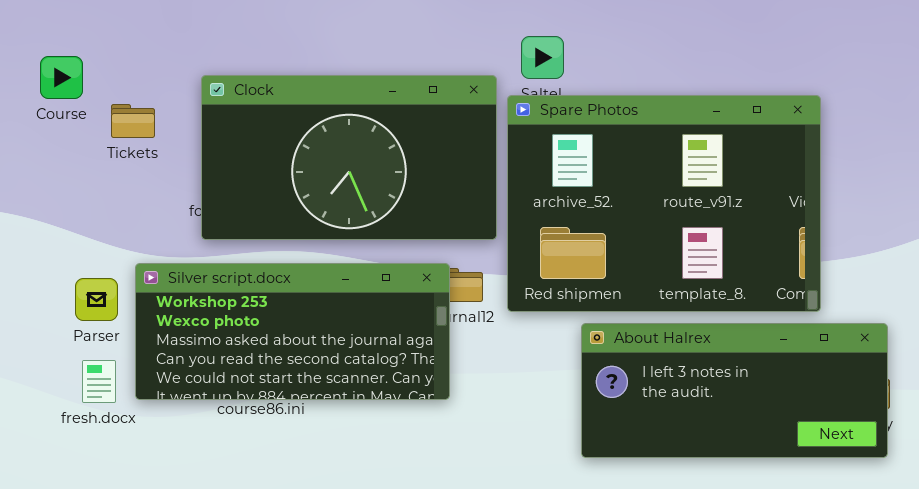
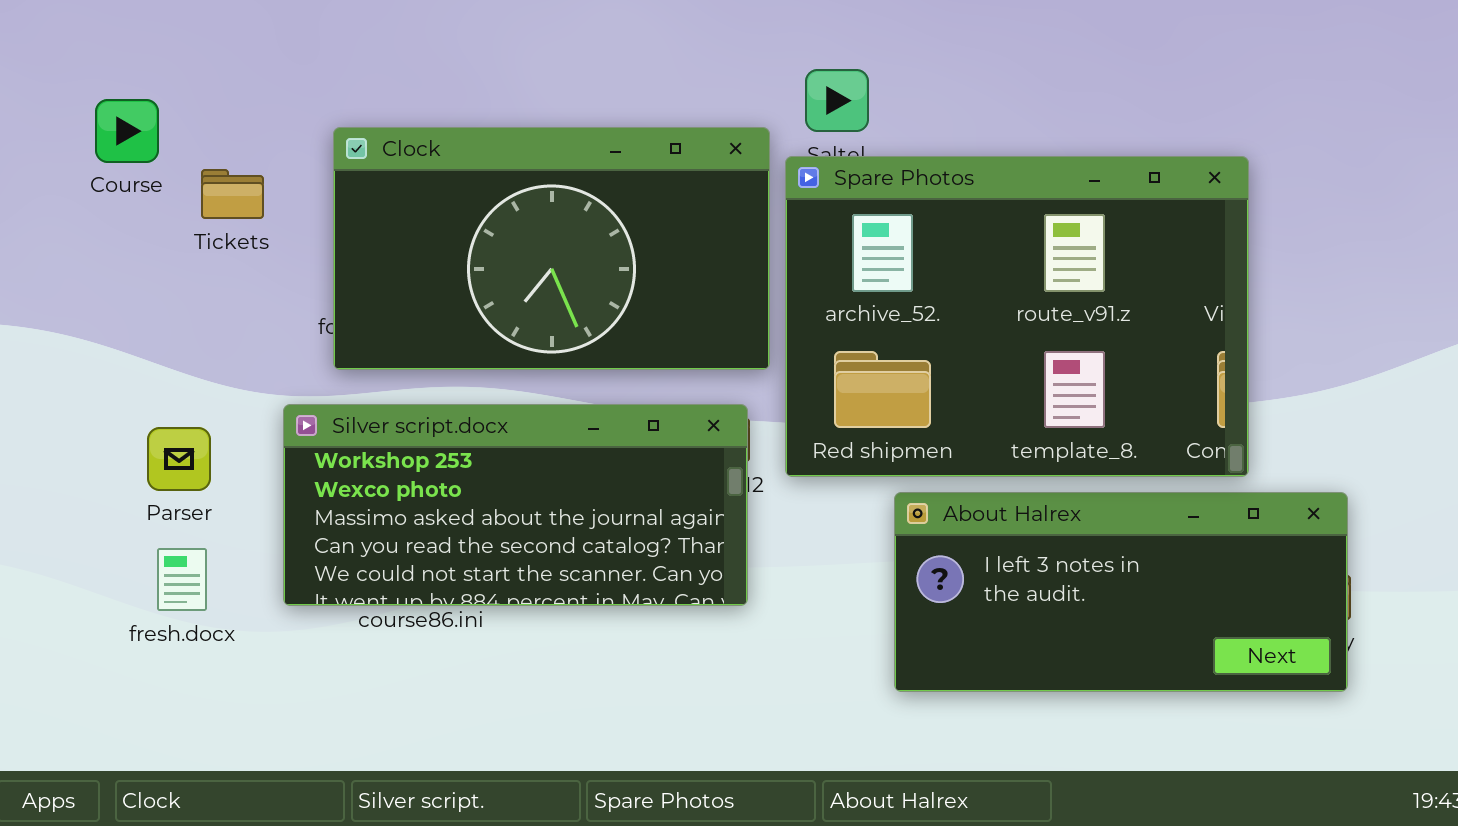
Silver script.docx: [135,263,450,400] -> [283,404,748,606], moved

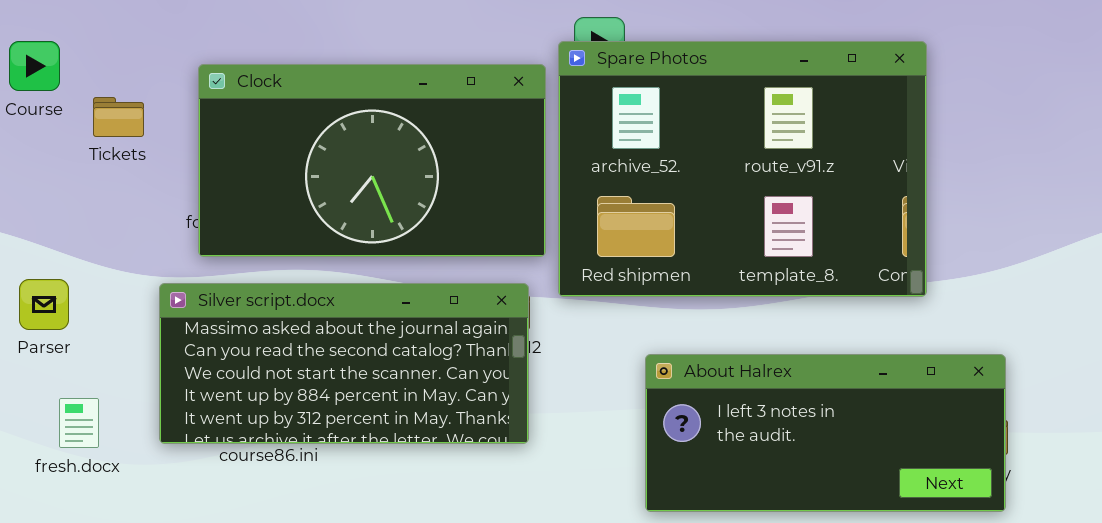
Spare Photos: [785,156,1249,477] -> [558,41,927,297], moved
Silver script.docx: [283,404,748,606] -> [159,283,529,444], scrolled down 2 rows
Parser: [147,427,211,491] -> [19,279,69,330], moved

